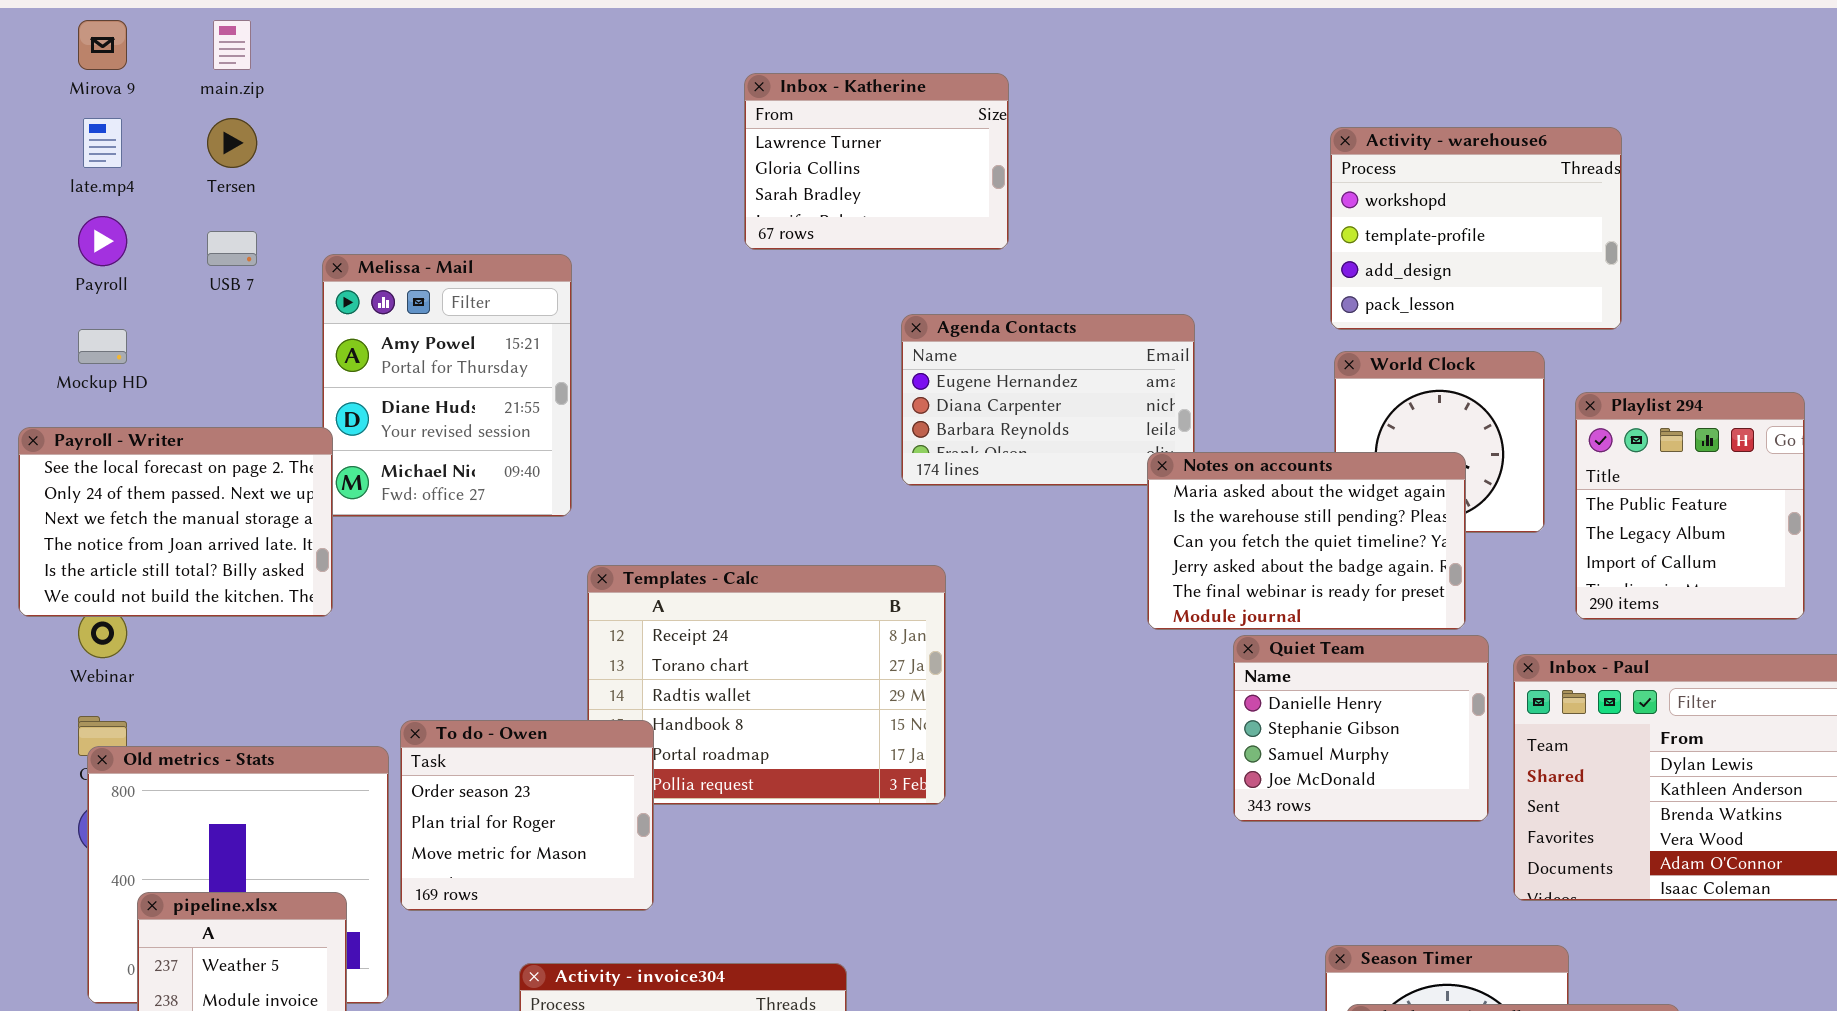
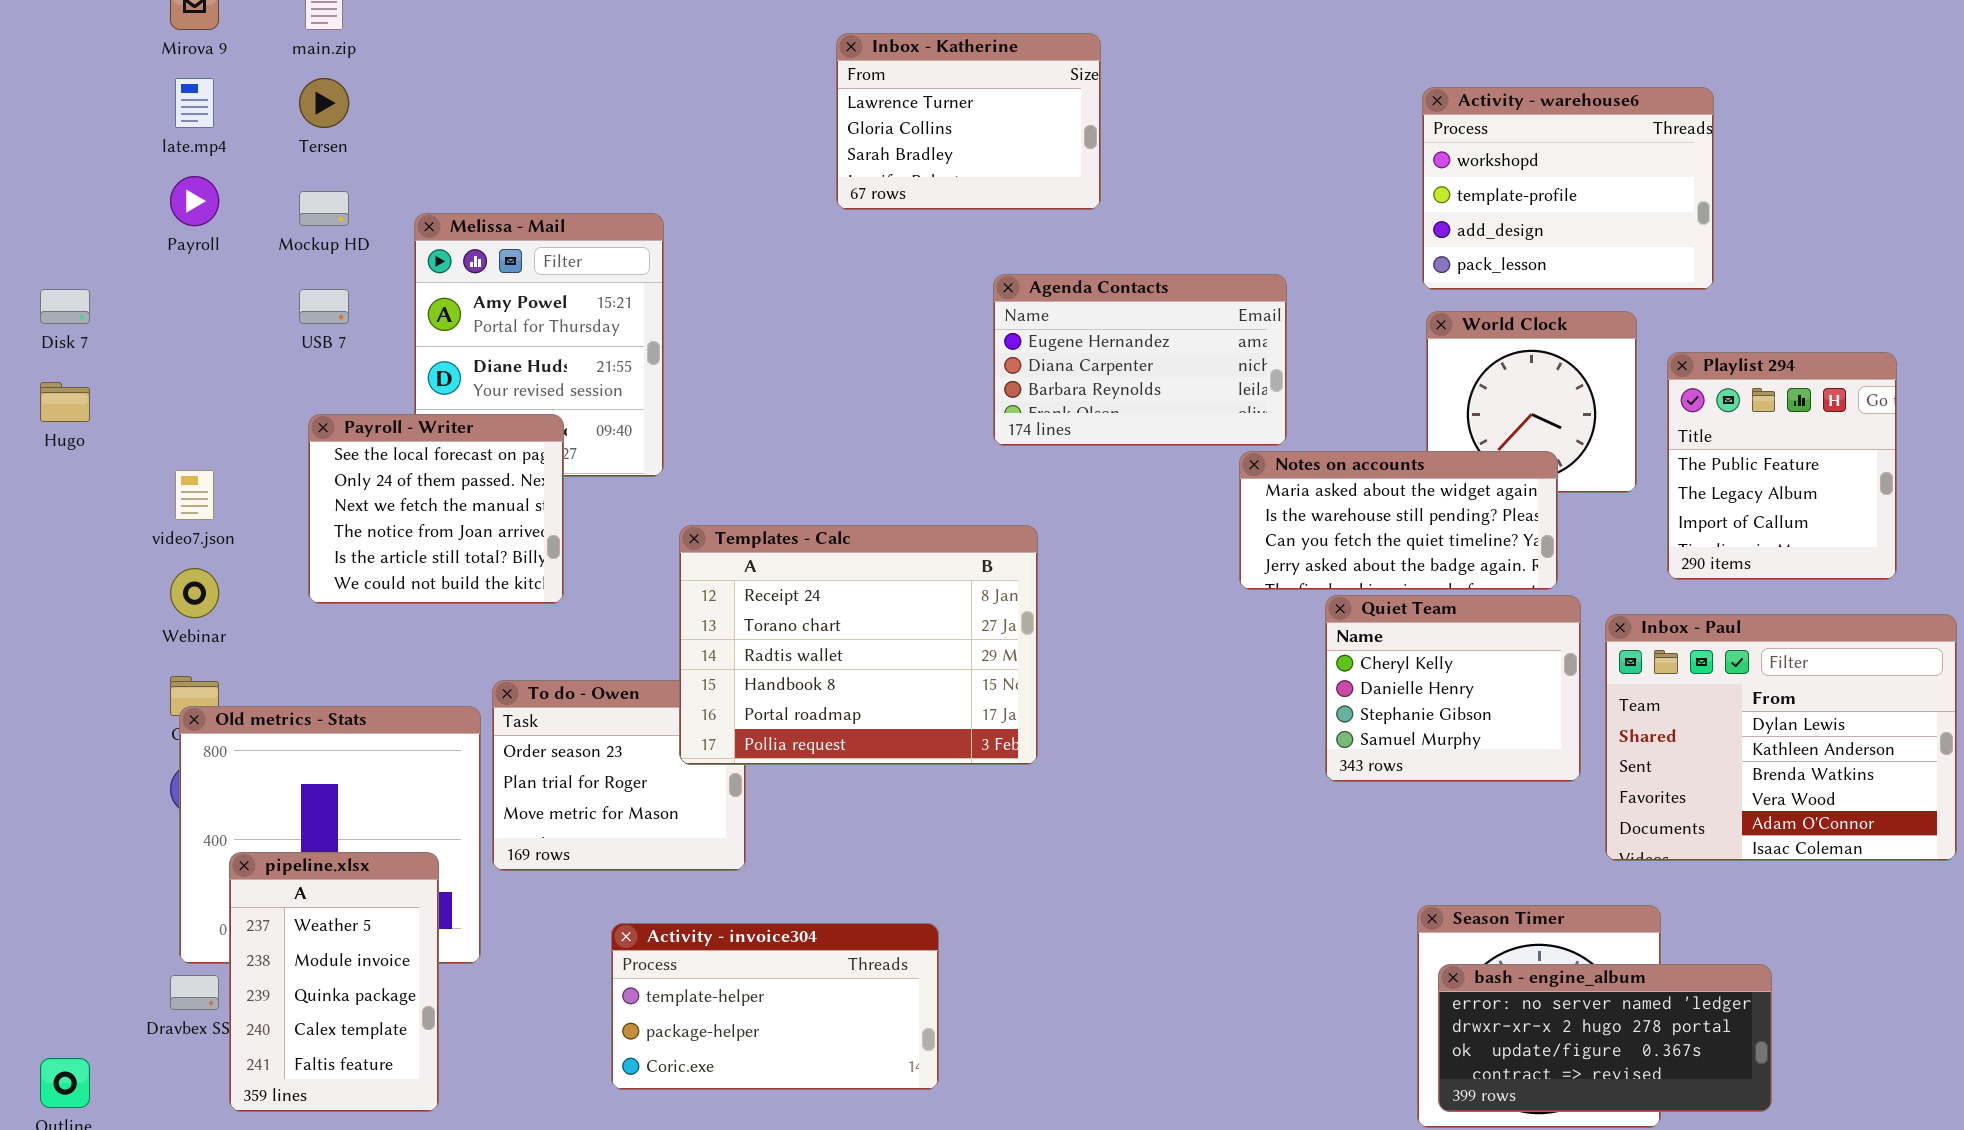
USB 7: [207,231,257,266] -> [299,289,349,324], moved
Mockup HD: [78,329,127,364] -> [299,191,349,226], moved
Payroll - Writer: [18,427,333,617] -> [308,414,564,604], moved, resized
Notes on accounts: [1147,452,1466,630] -> [1239,451,1558,590], resized
Templates - Calc: [587,565,946,805] -> [679,525,1038,765], raised
Quiet Team: [1233,635,1489,822] -> [1325,595,1581,782], scrolled up 1 row

